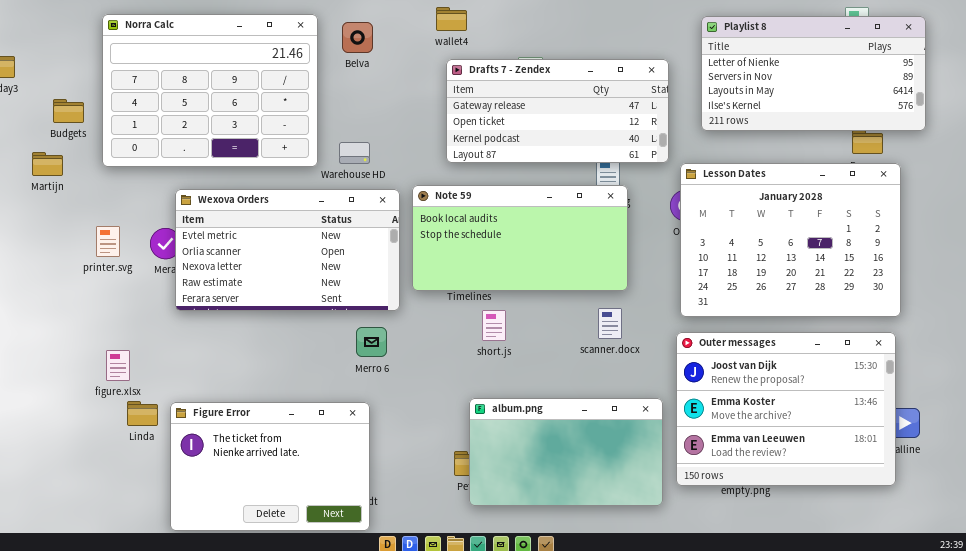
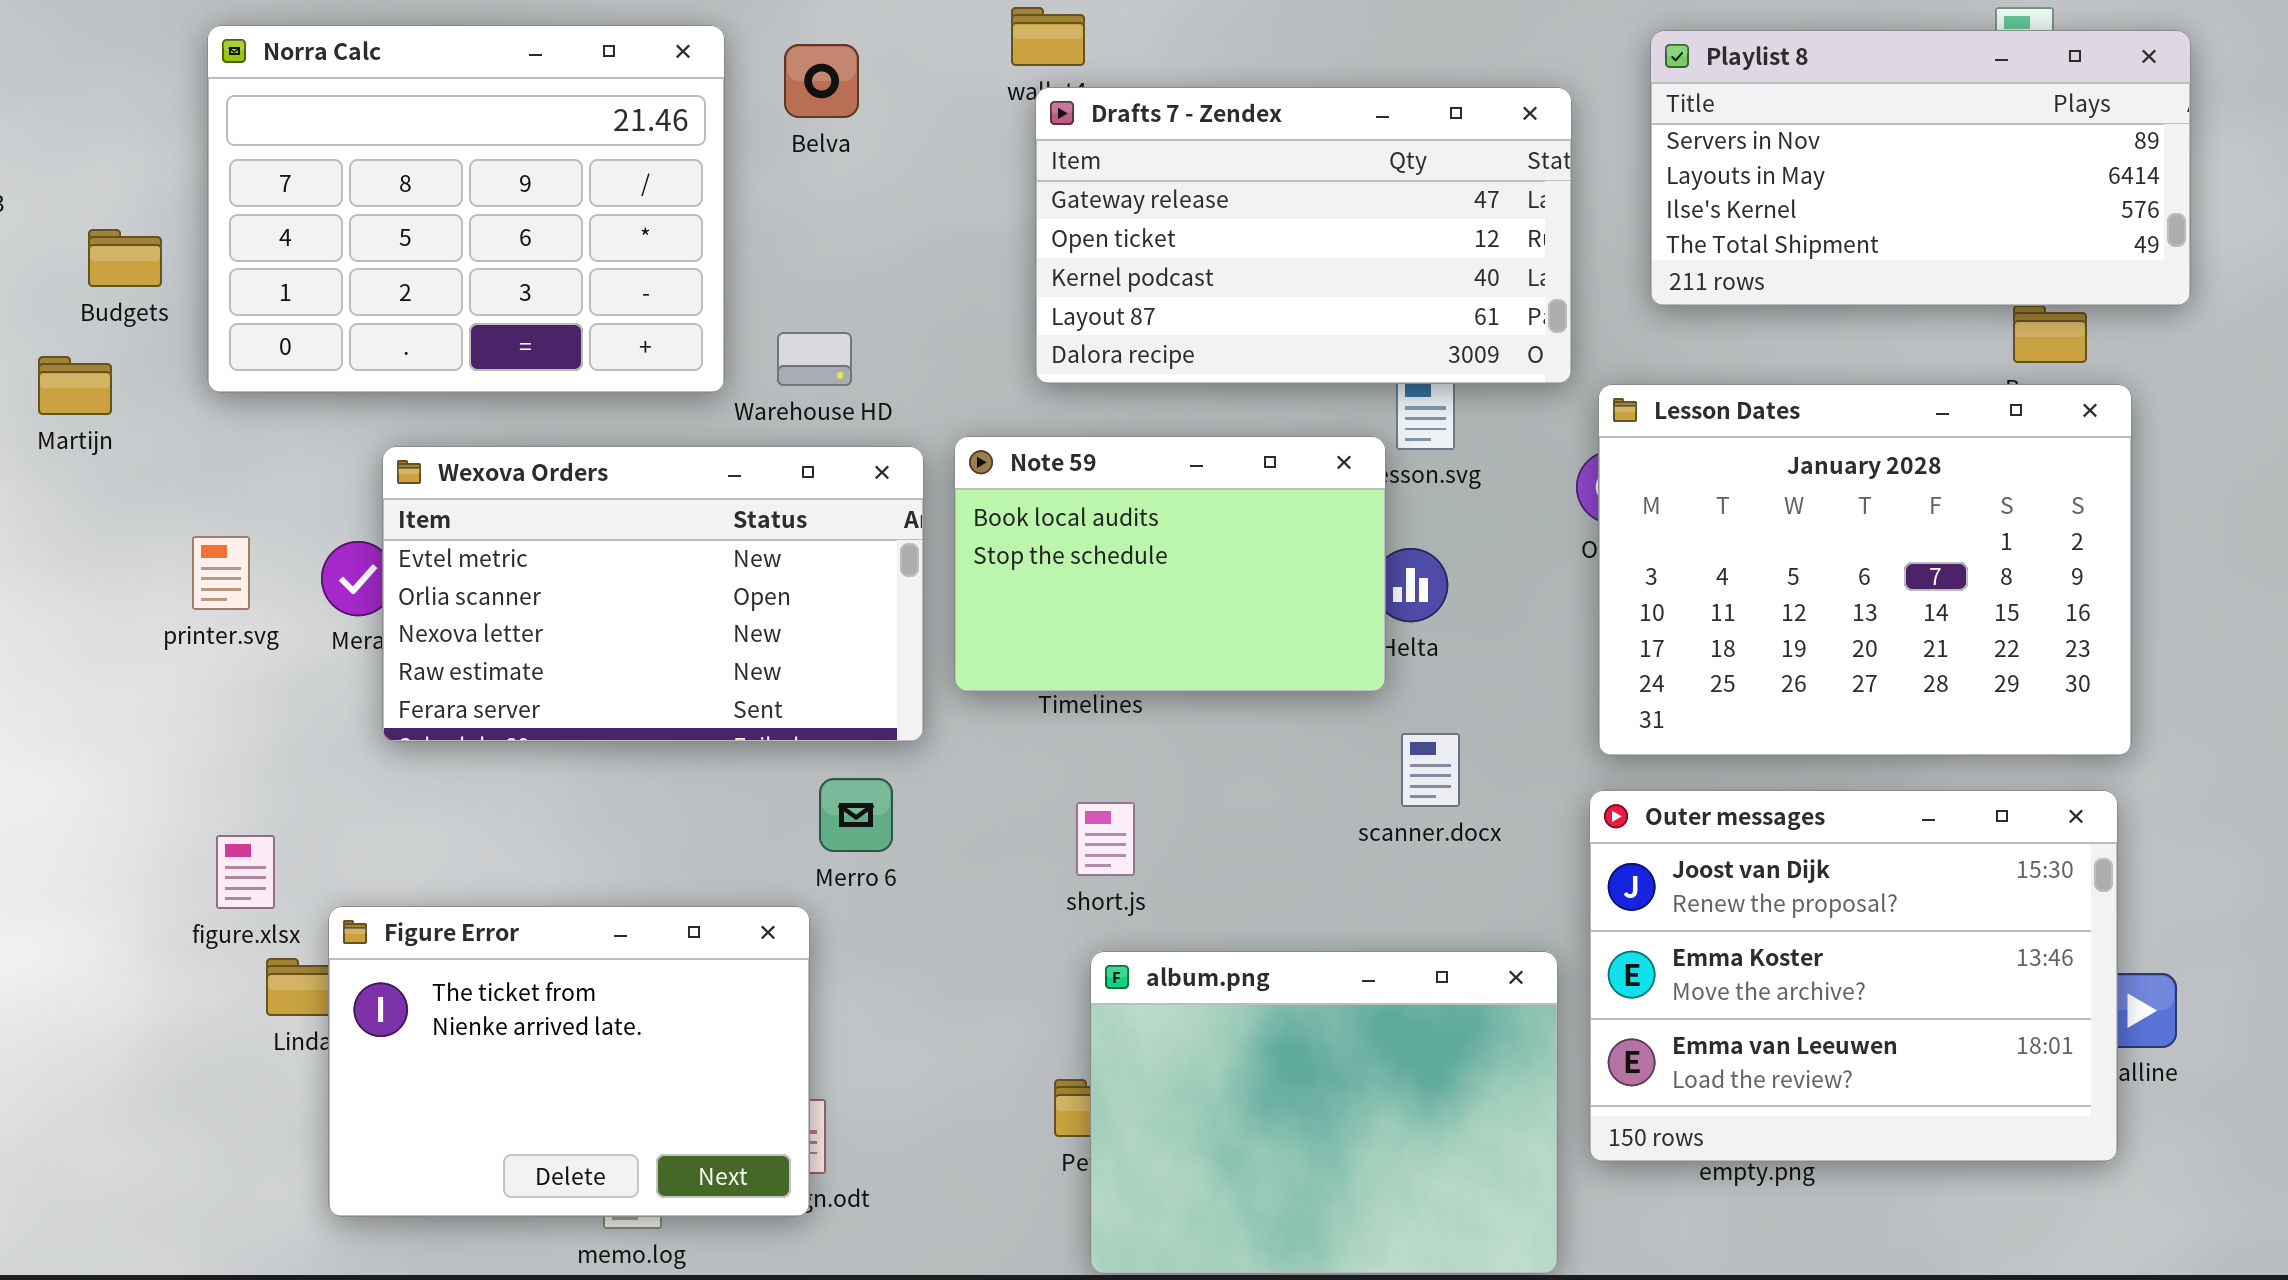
Playlist 8: [701,16,926,131] -> [1650,30,2191,306], scrolled down 1 row
Drafts 7 - Zendex: [446,59,669,163] -> [1035,87,1572,384], resized
Note 59: [412,185,628,291] -> [954,436,1386,692], resized
short.js: [482,310,506,341] -> [1076,802,1135,876], moved
album.png: [469,398,663,506] -> [1090,951,1558,1274], resized
Figure Error: [170,402,370,531] -> [328,906,810,1217], moved

